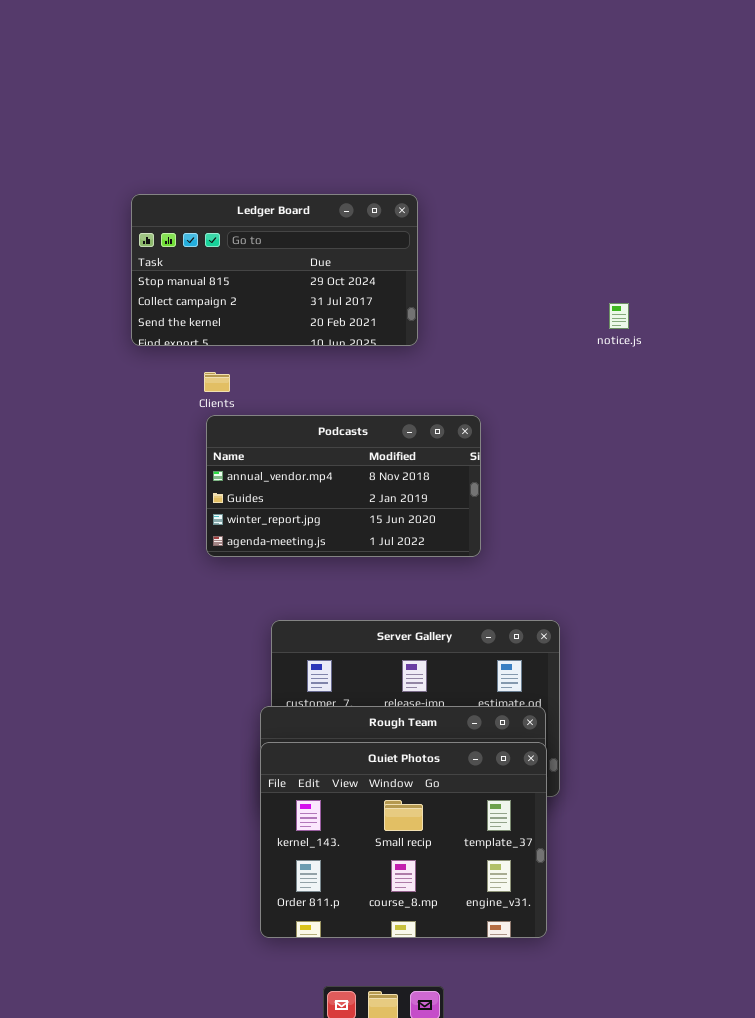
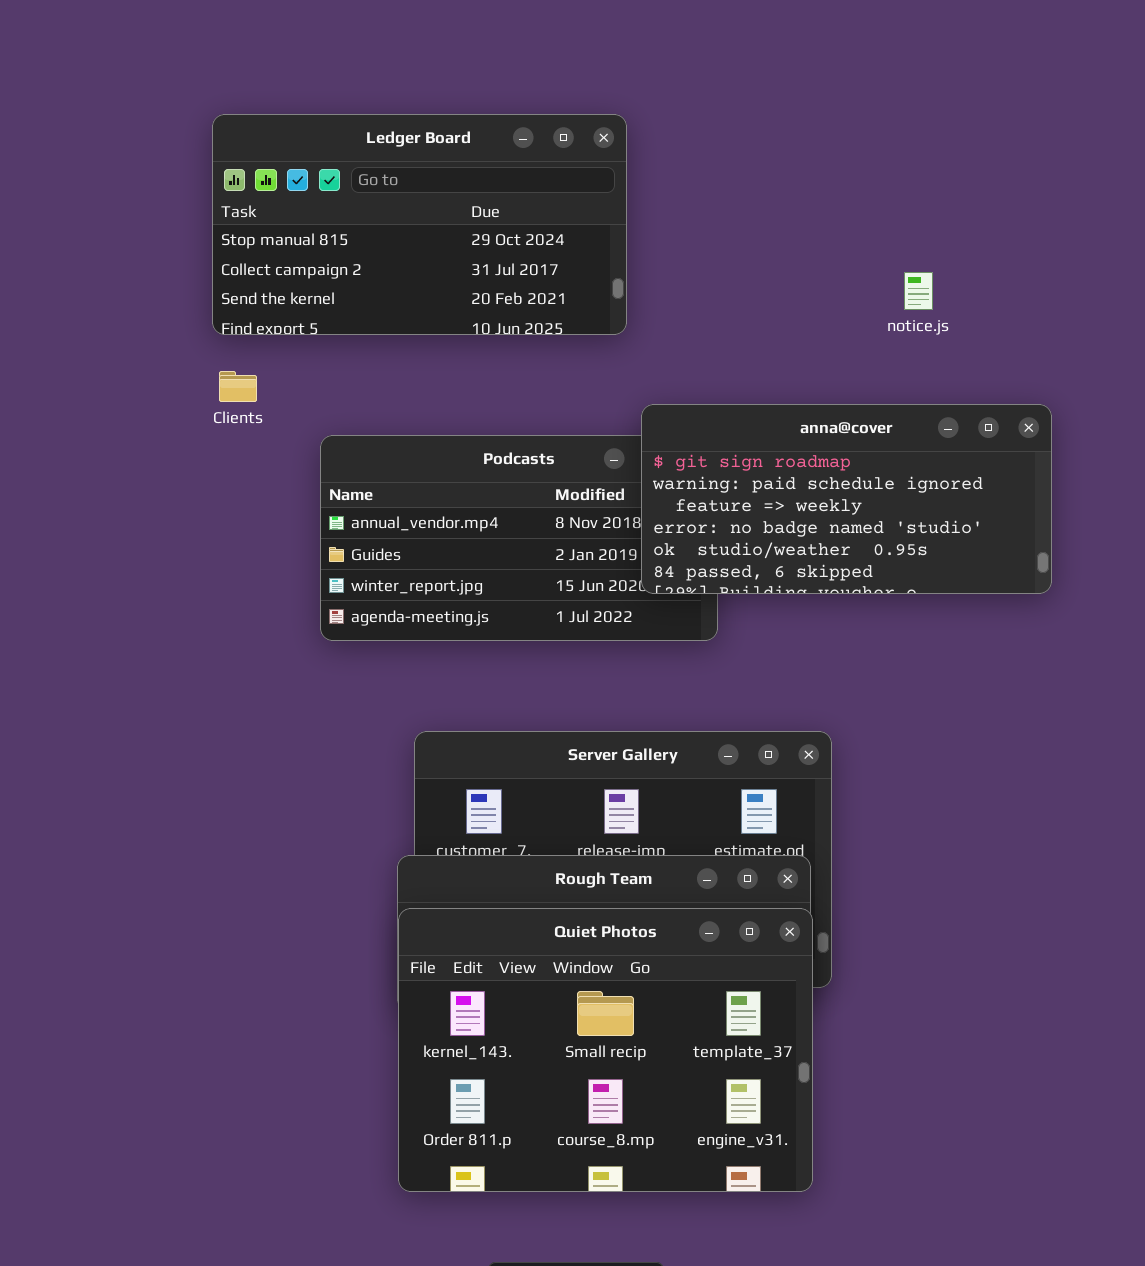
Clients: [204,372,230,392] -> [219,371,257,402], moved
anna@cover: none -> [641,404,1052,594], opened

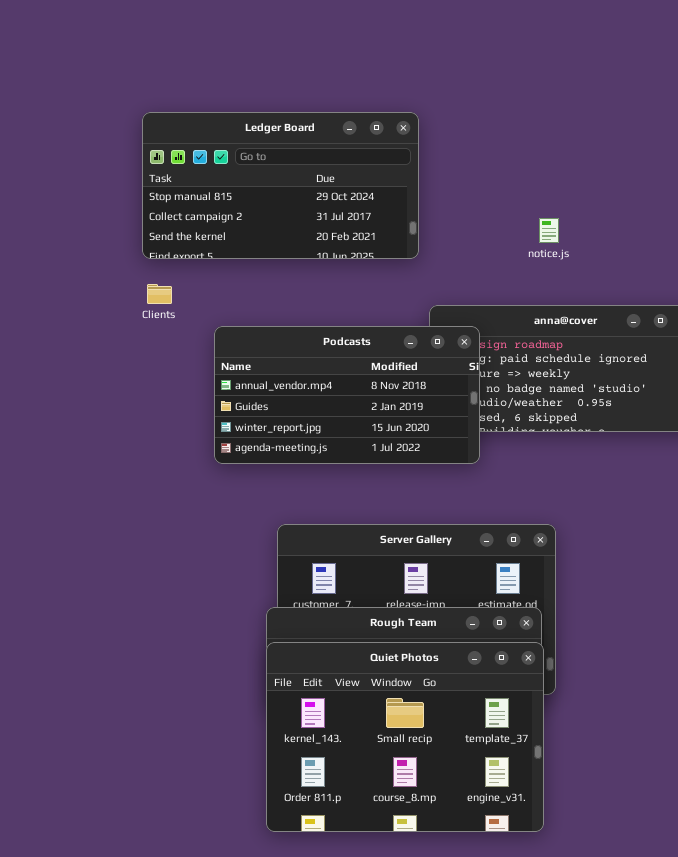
notice.js: [904,272,933,310] -> [539,218,559,243], moved
Podcasts: [320,435,718,641] -> [214,326,480,464], raised

